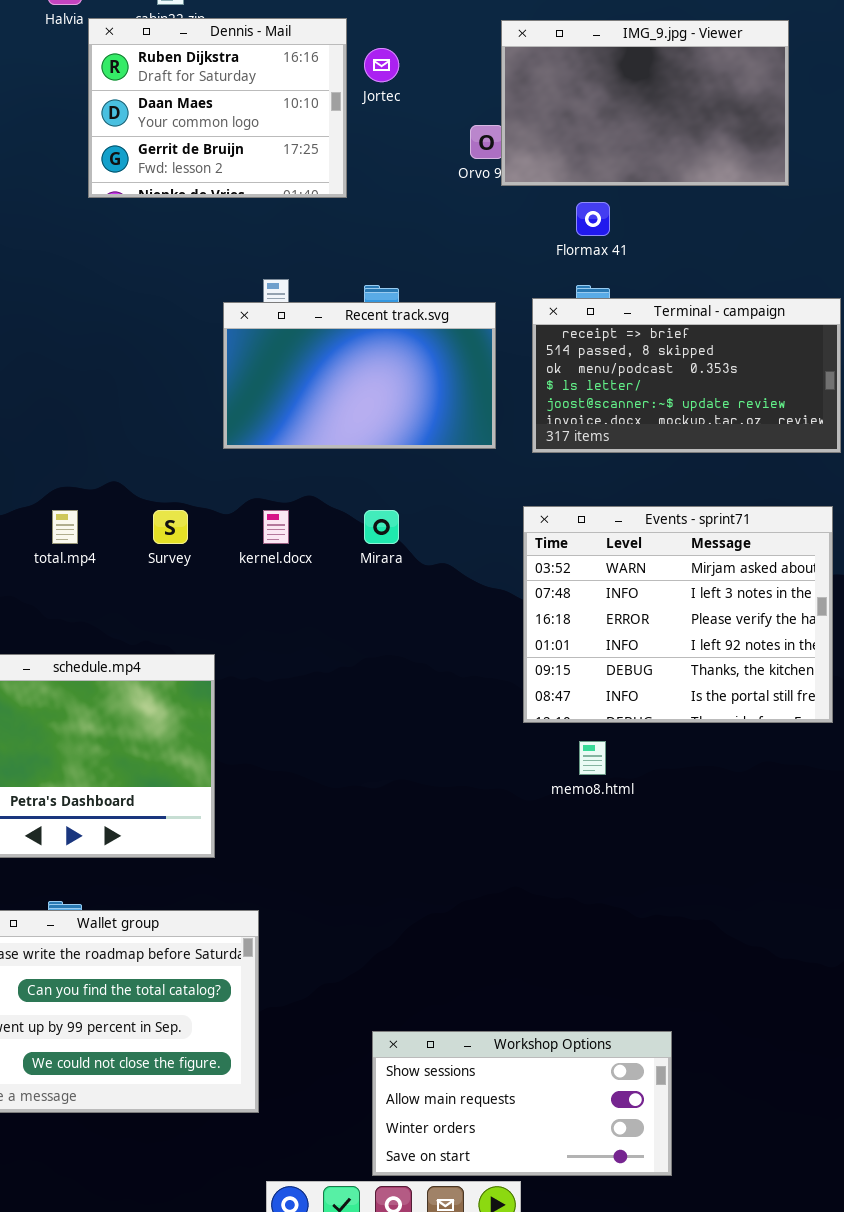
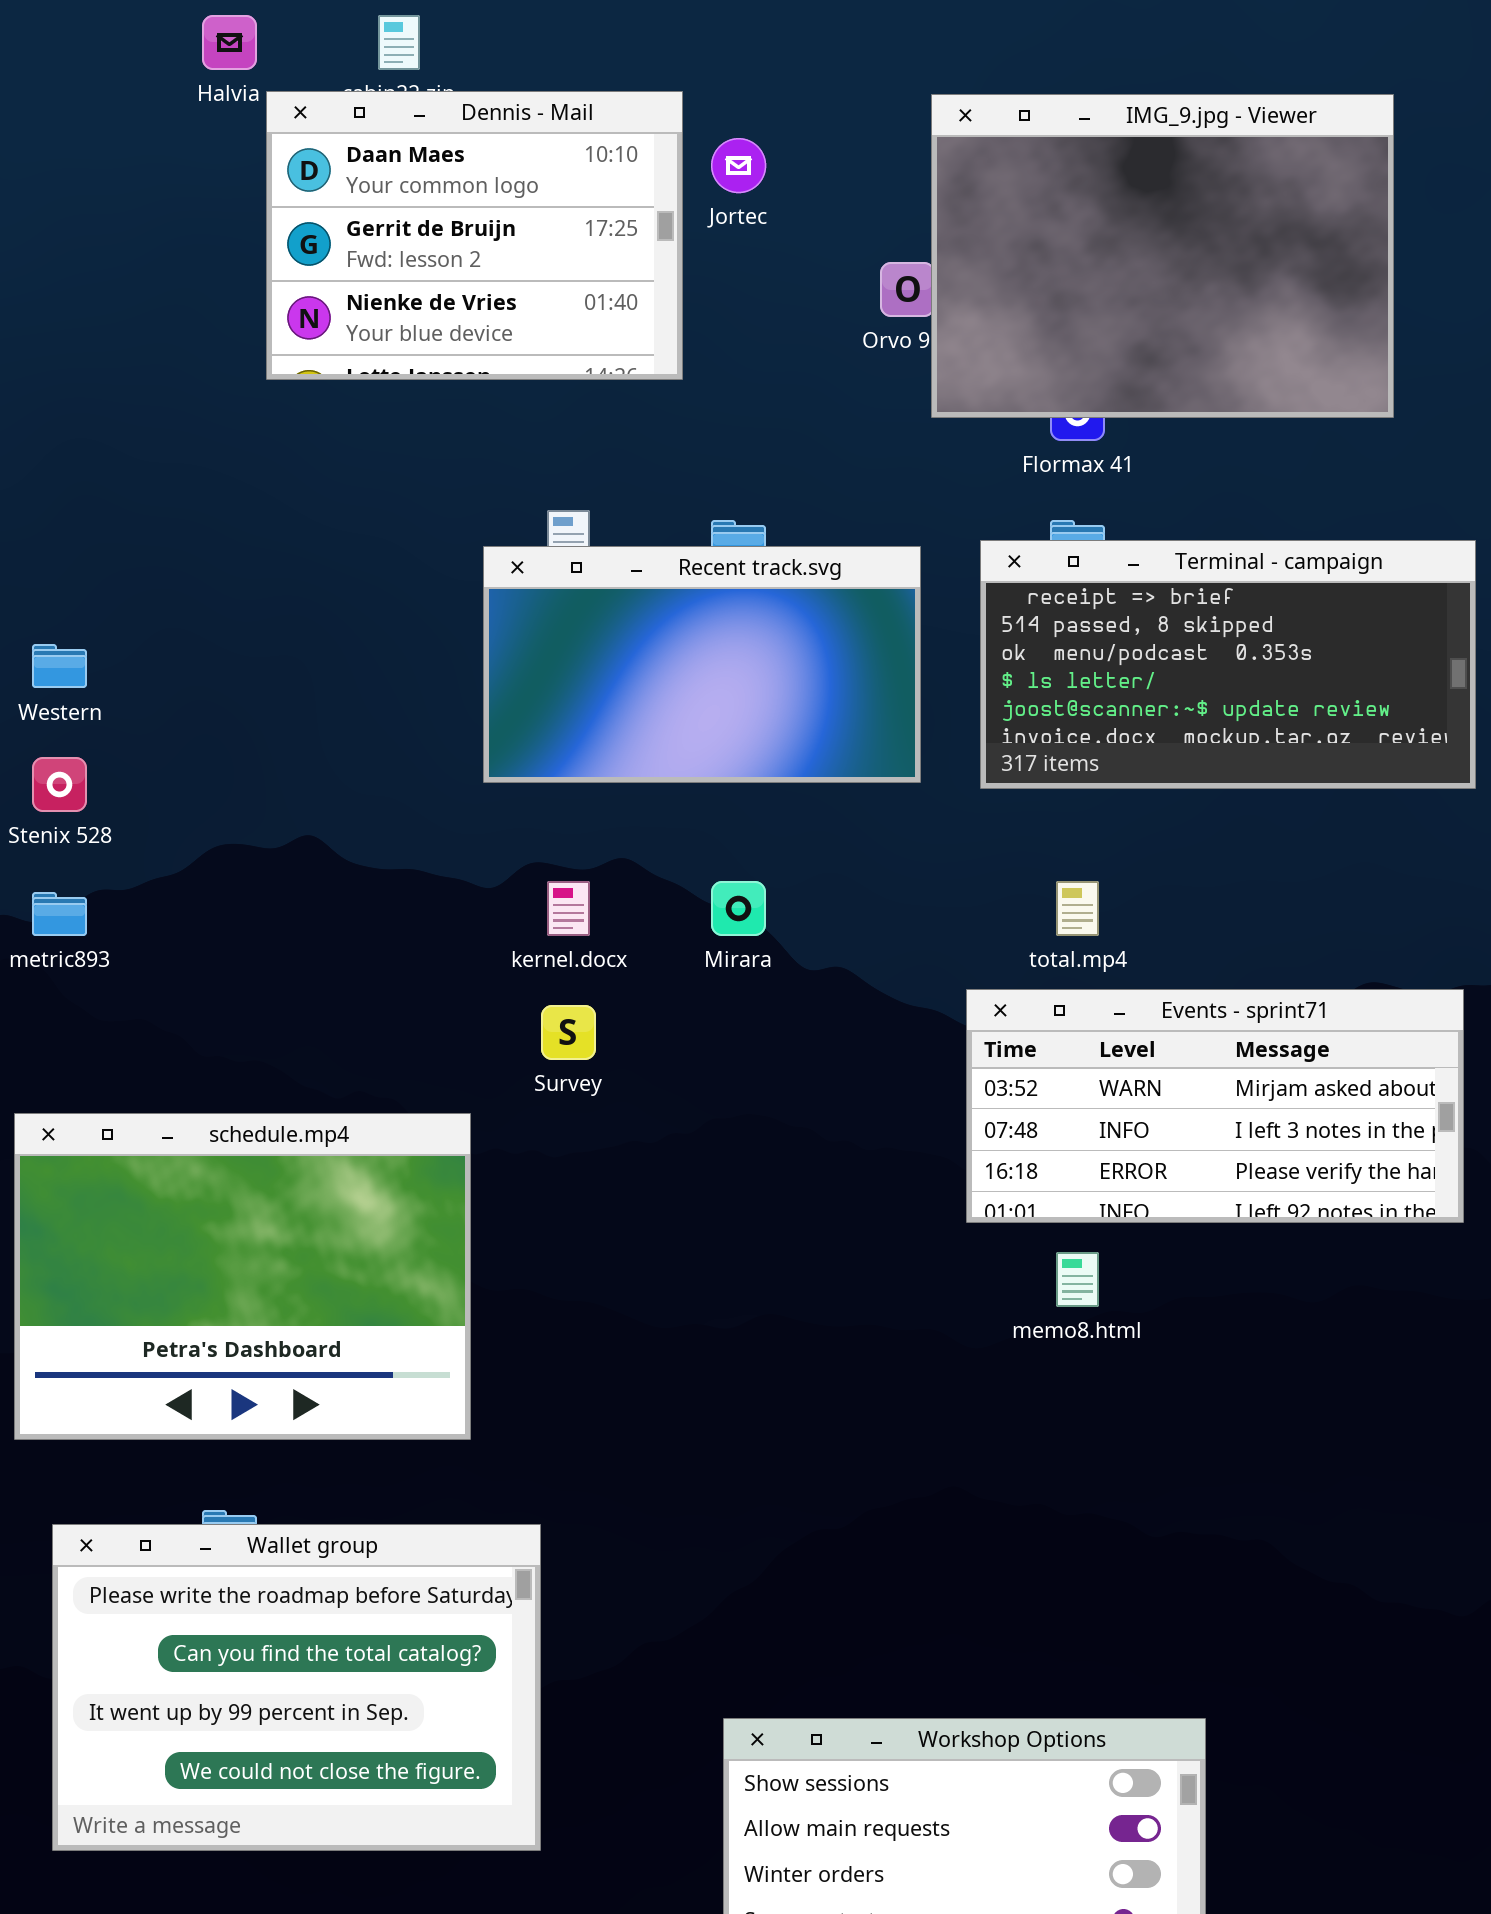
Dennis - Mail: [88,18,347,198] -> [266,91,683,380], scrolled down 1 row
IMG_9.jpg - Viewer: [501,20,789,186] -> [931,94,1394,418], resized
Events - sprint71: [523,506,833,723] -> [966,989,1464,1223], resized
total.mp4: [52,510,78,544] -> [1056,881,1099,936], moved
Survey: [153,510,188,544] -> [541,1005,596,1060], moved

